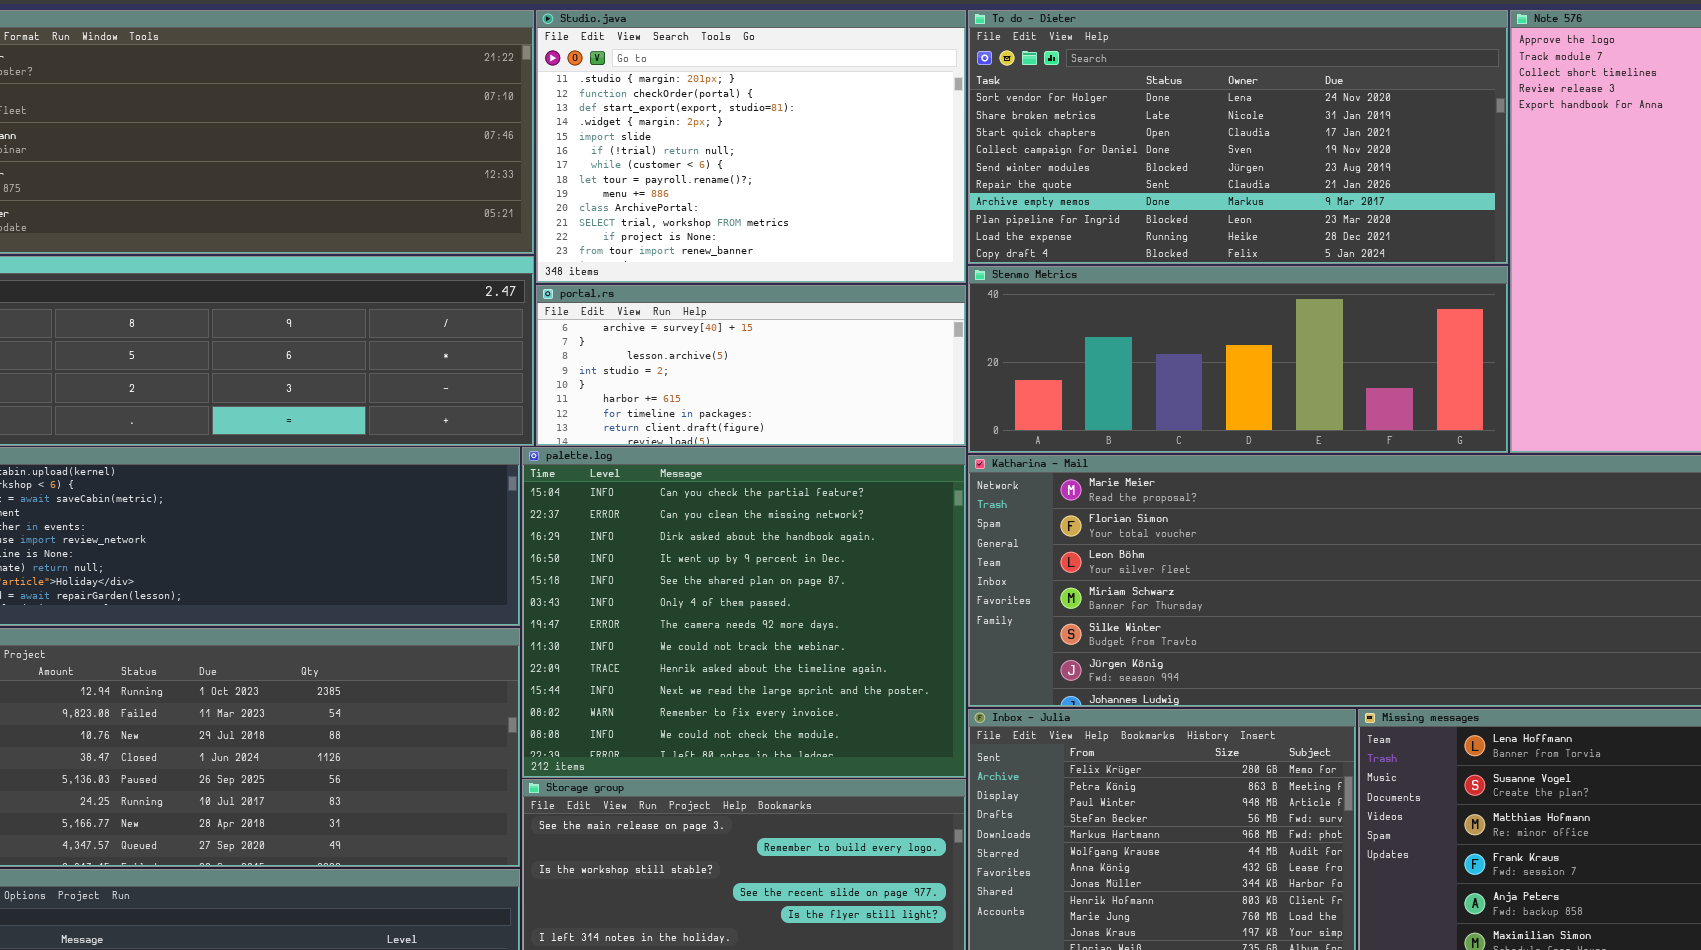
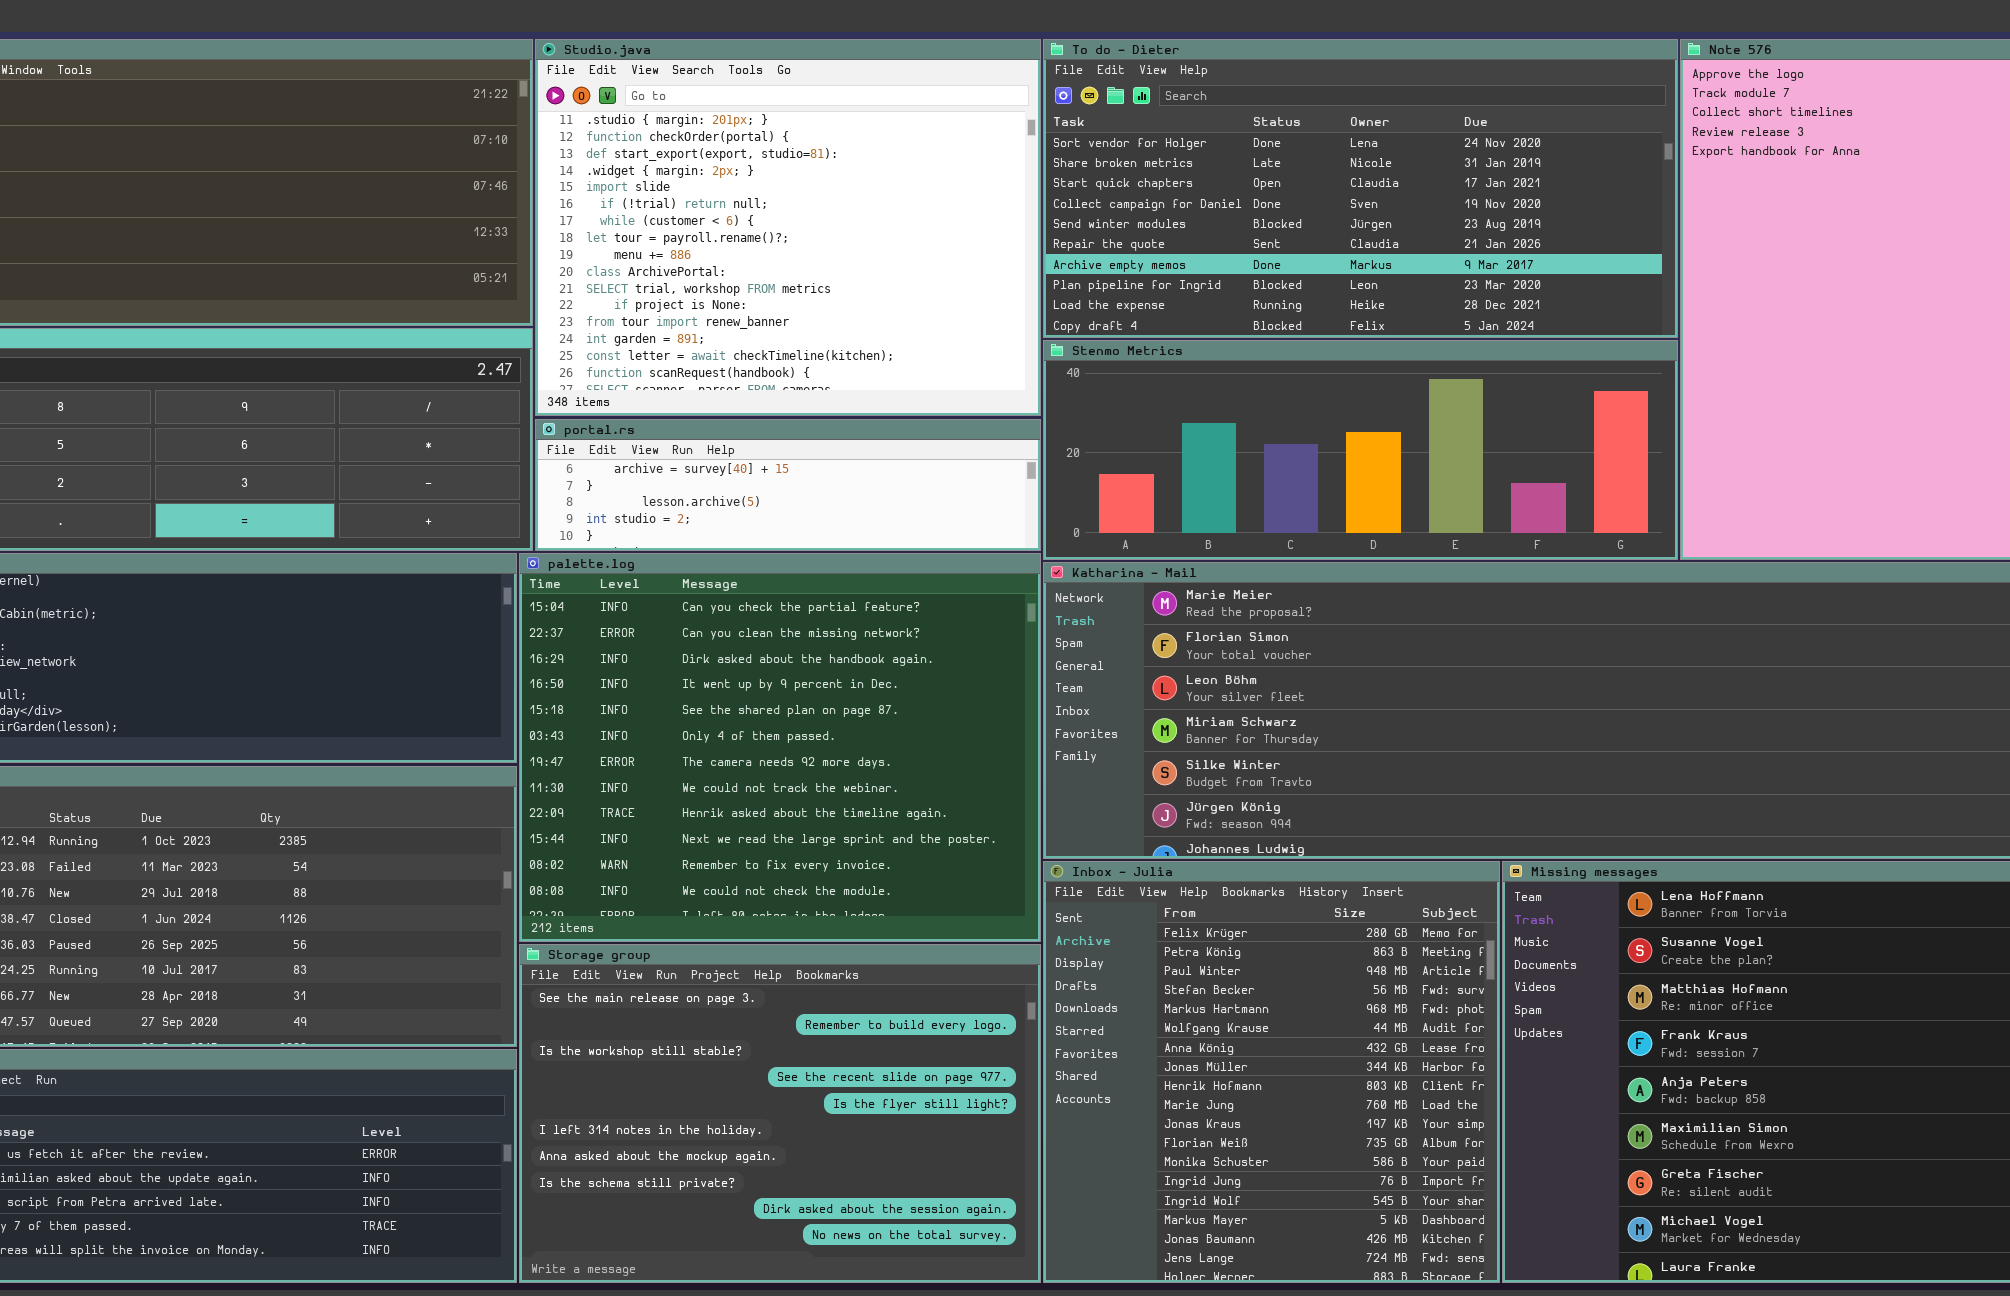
Studio.java: [536,10,966,283] -> [535,39,1041,416], resized
portal.rs: [536,285,966,446] -> [535,419,1041,551], resized

